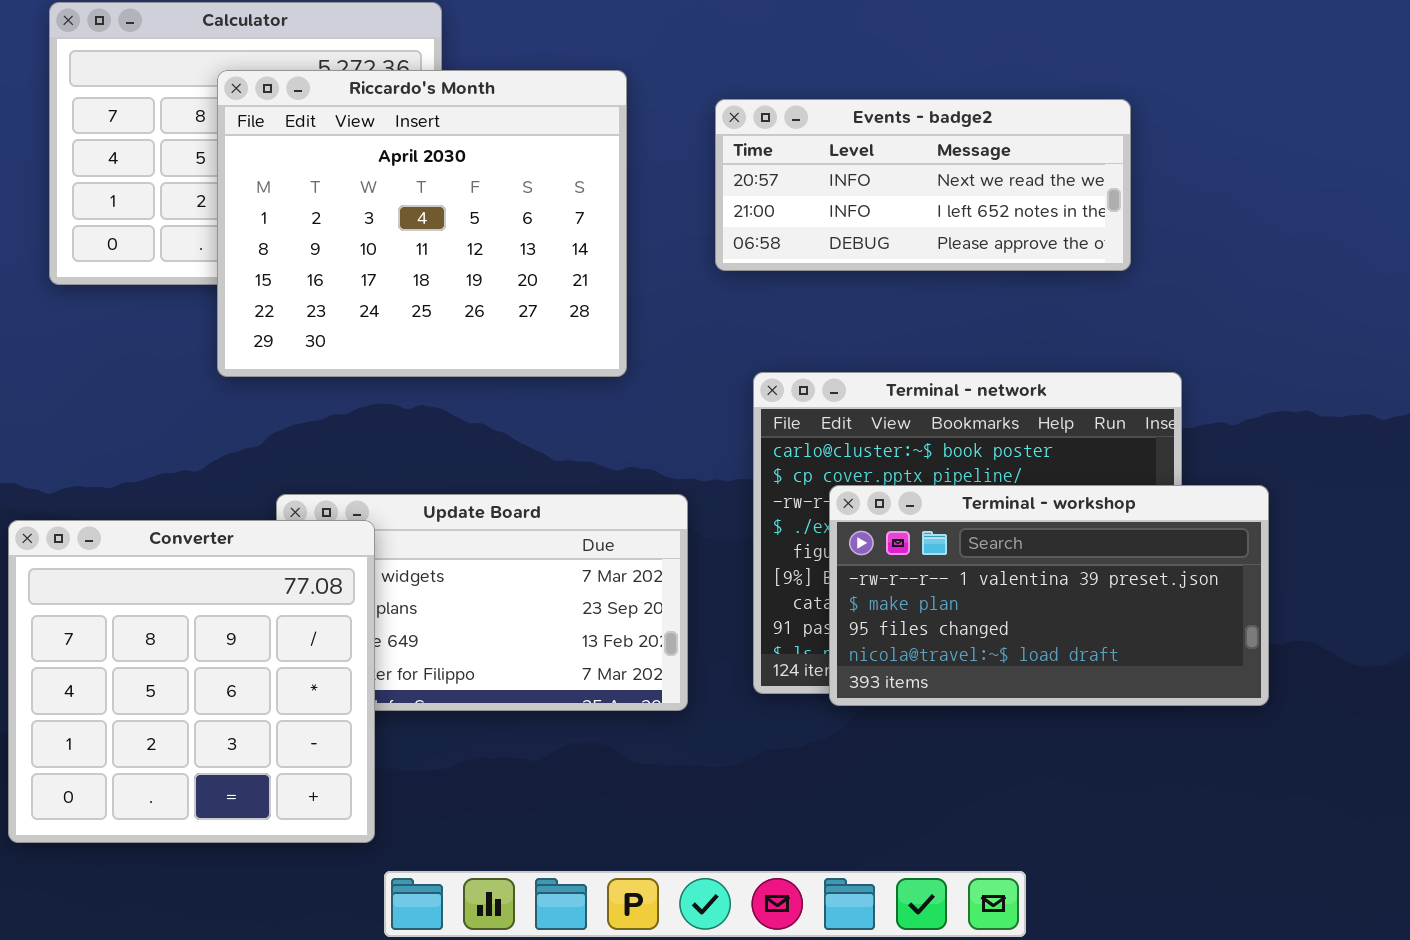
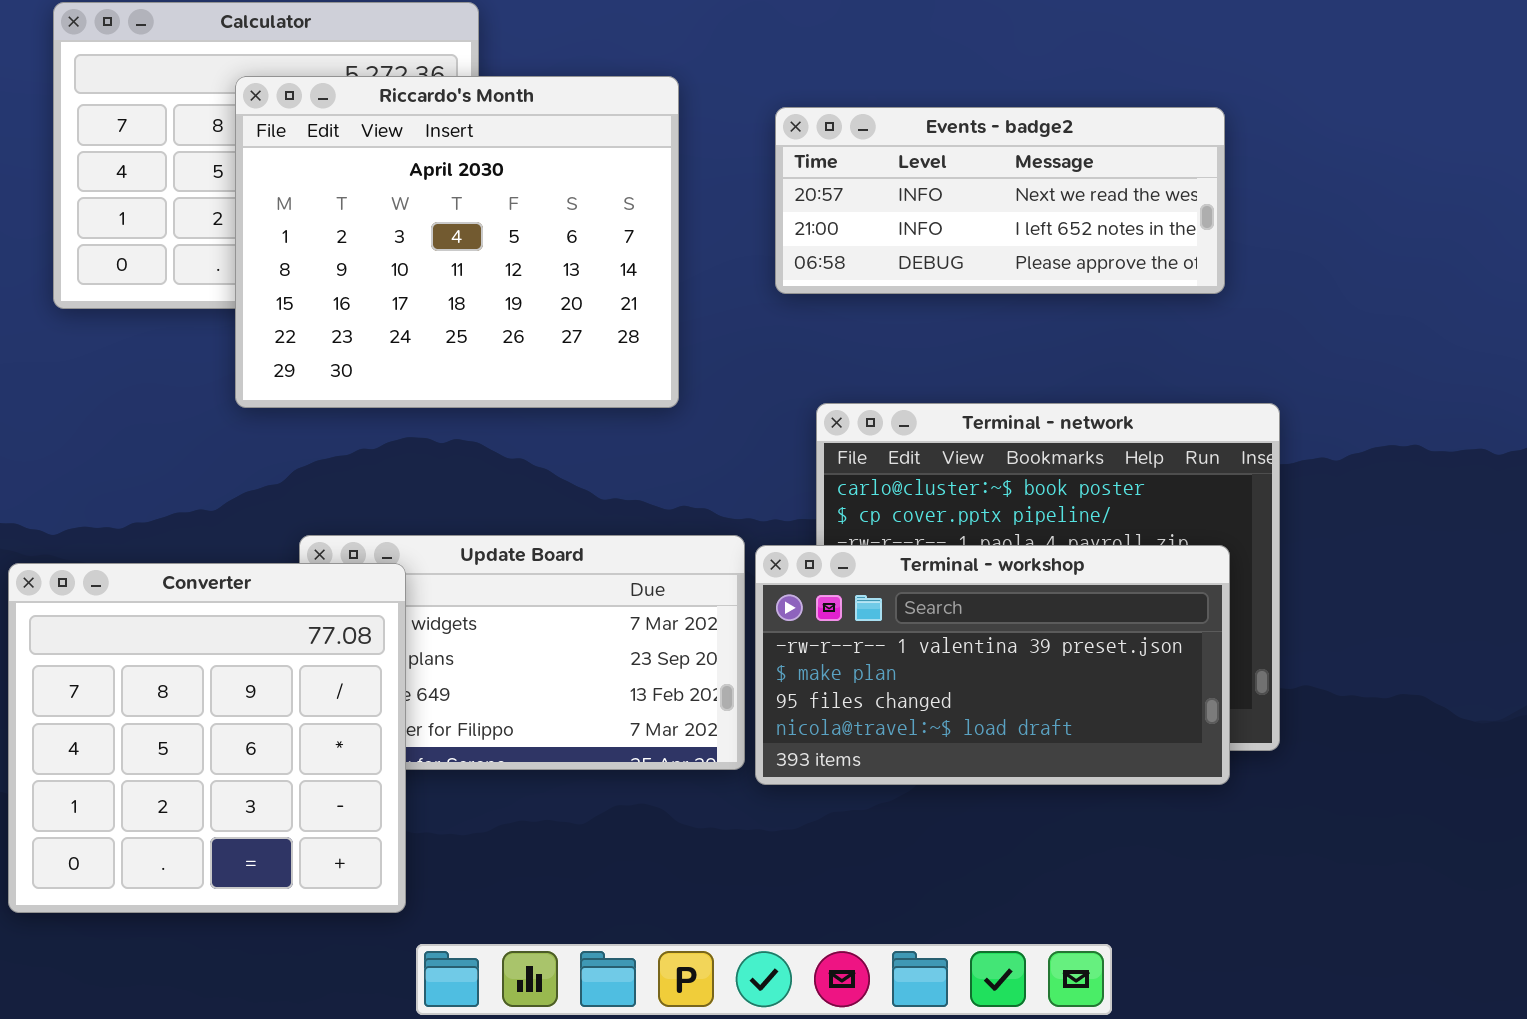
Terminal - workshop: [829,485,1269,706] -> [755,545,1230,785], moved

